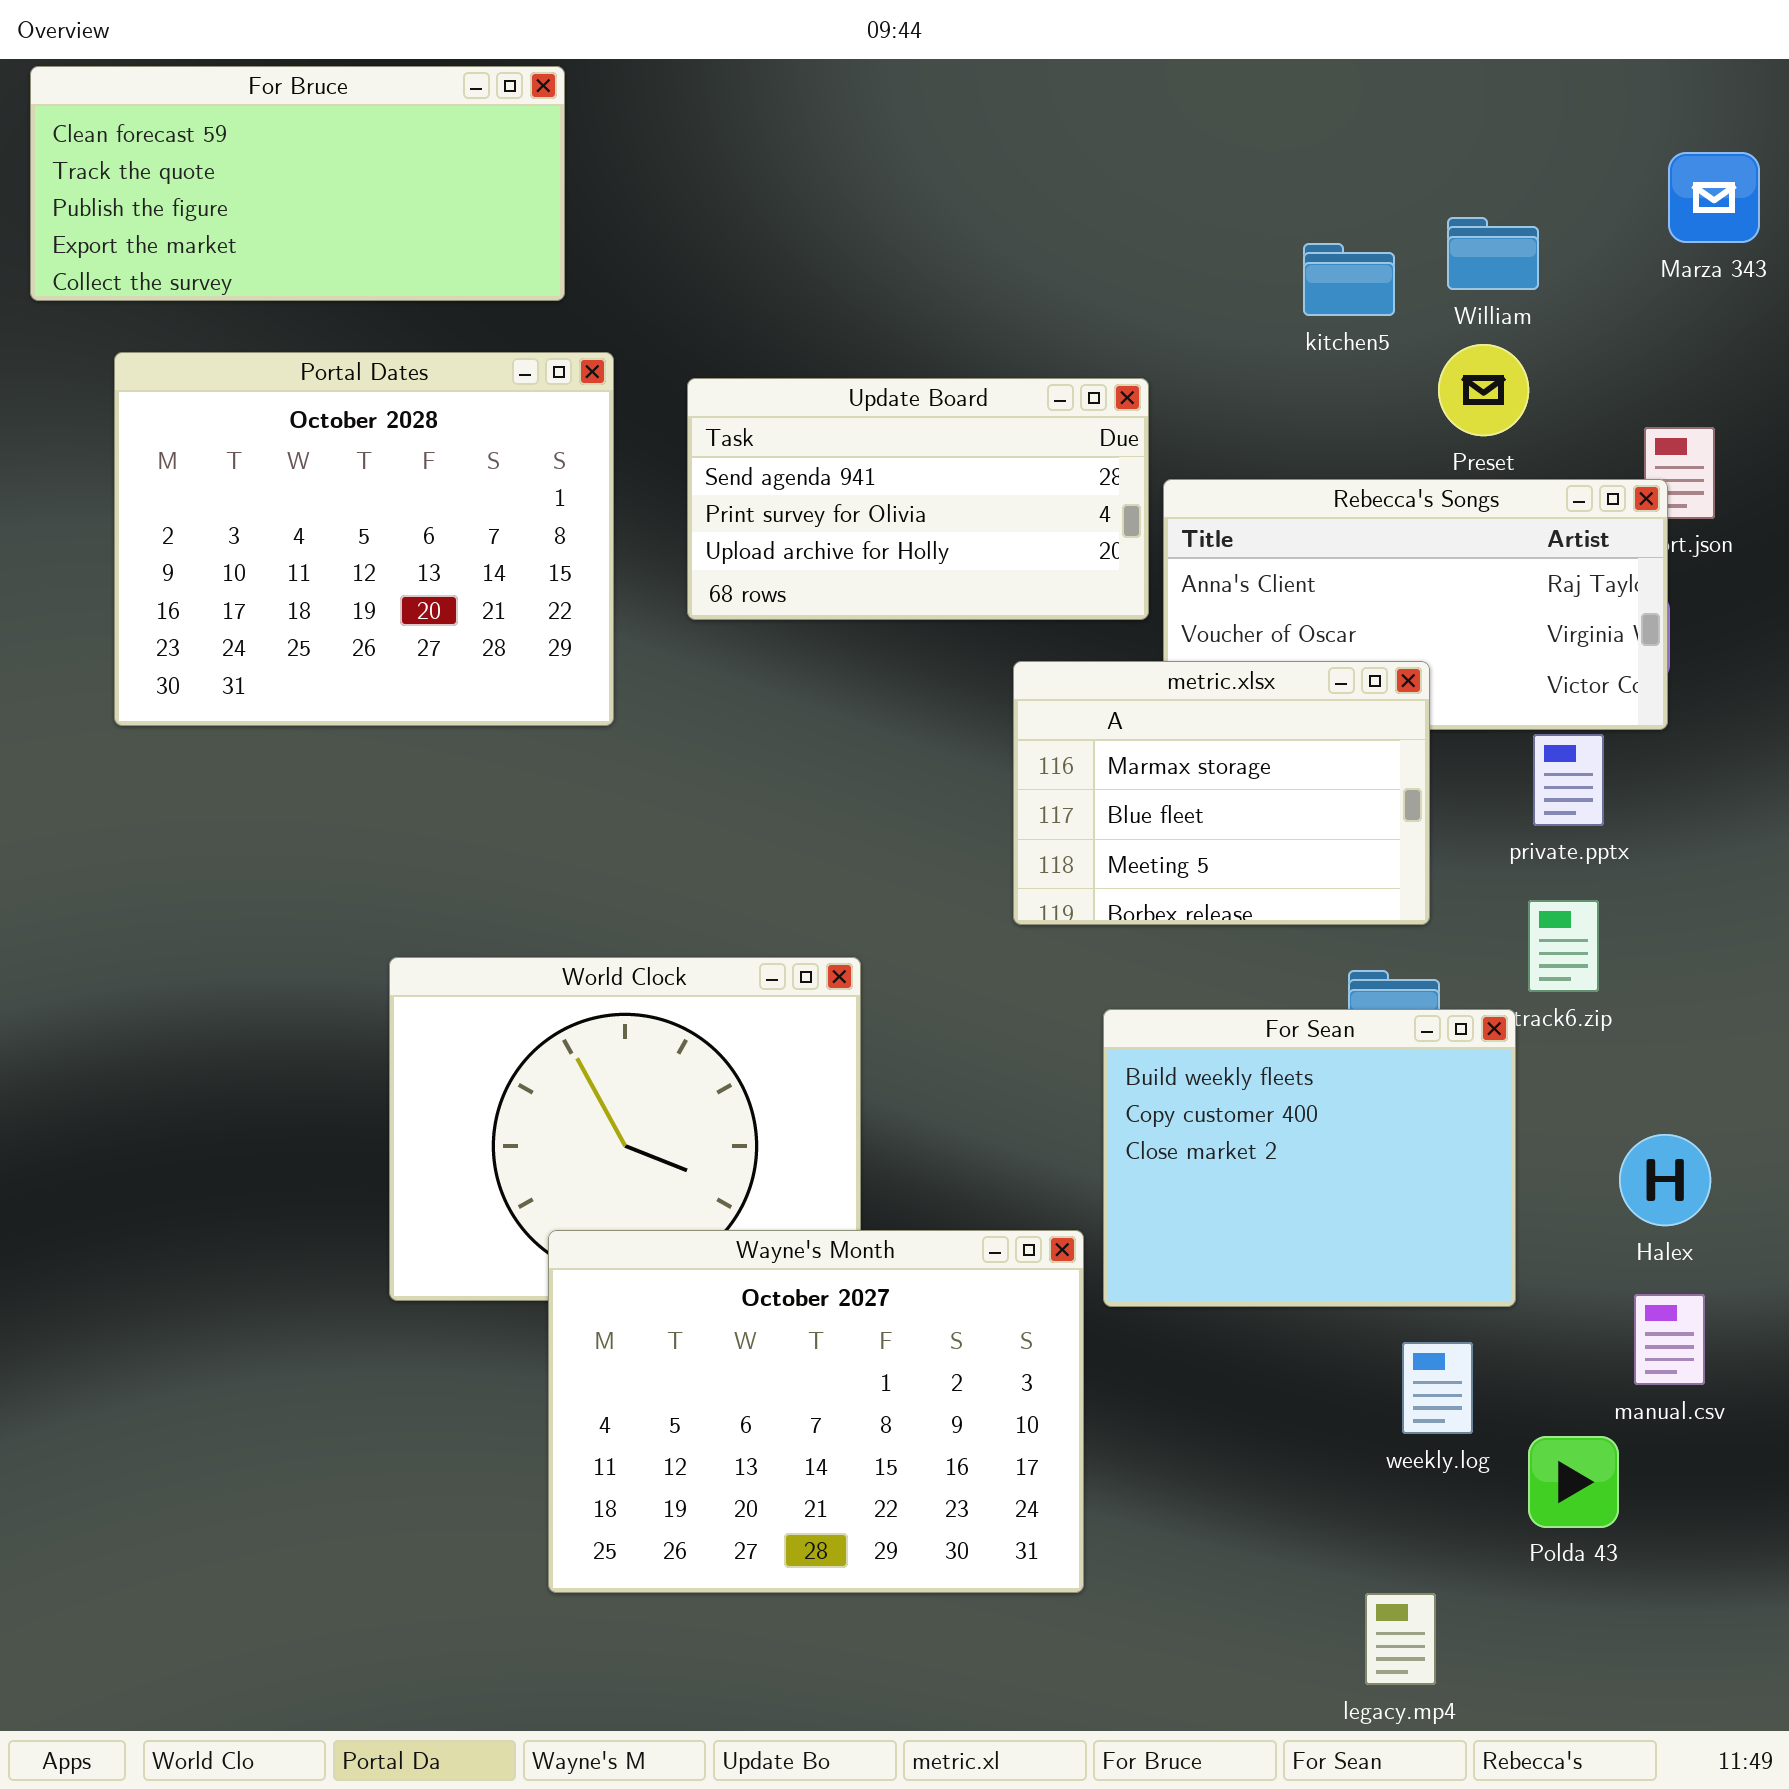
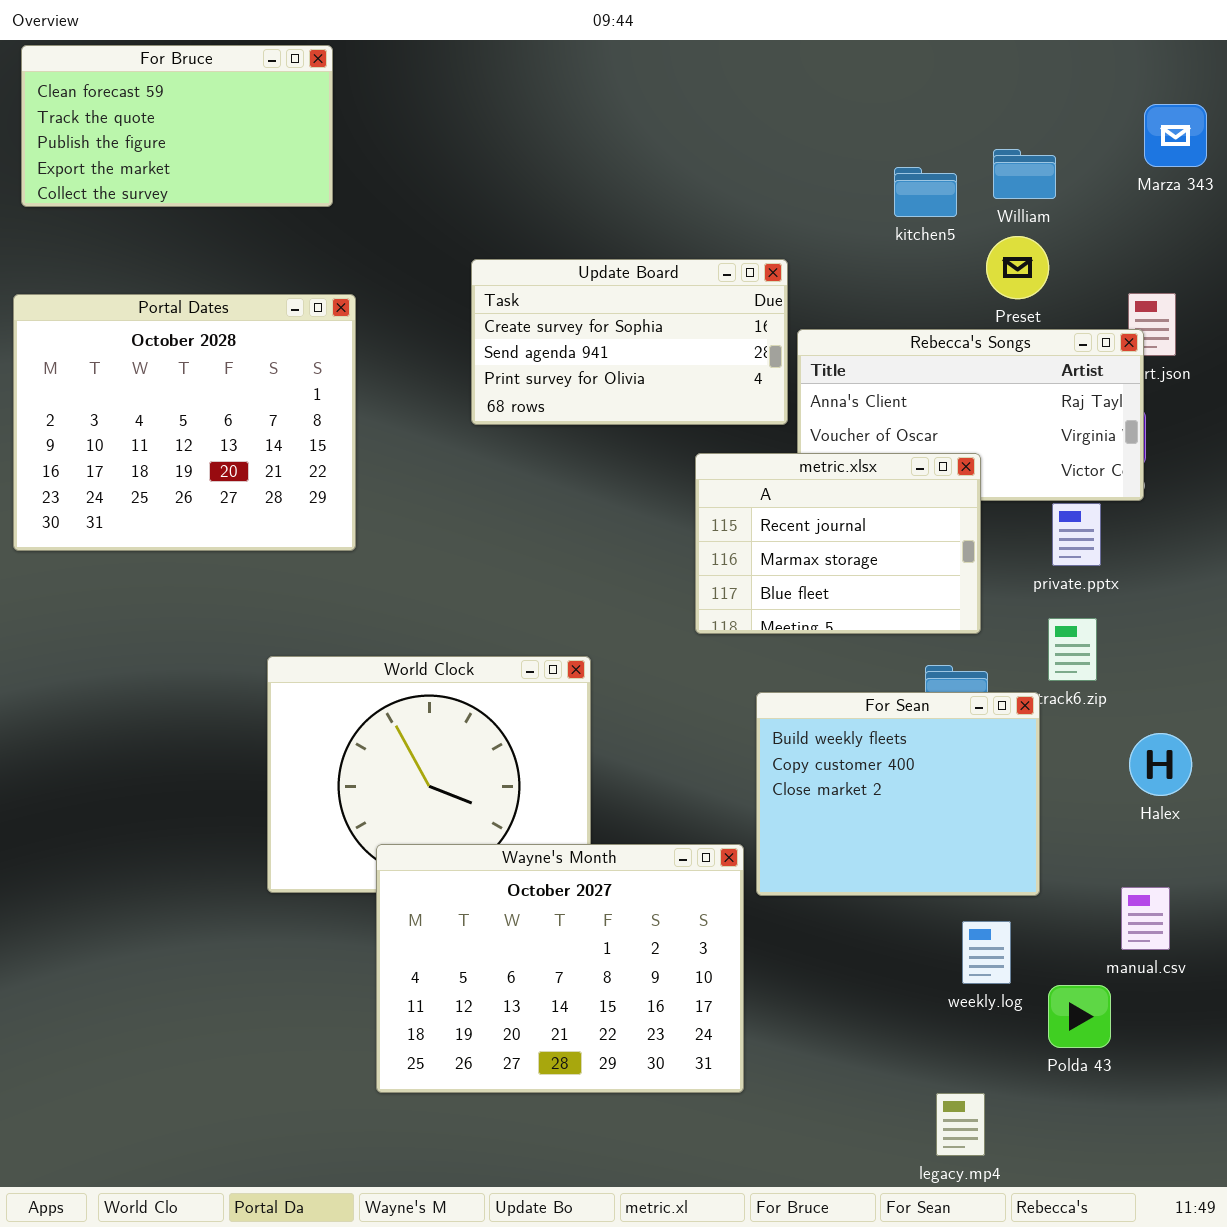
For Bruce: [30,66,565,301] -> [21,45,333,207], resized
Portal Dates: [114,352,614,726] -> [13,294,356,551], moved
Update Board: [687,378,1149,620] -> [471,259,788,425], scrolled up 1 row
metric.xlsx: [1013,661,1430,925] -> [695,453,981,634], scrolled up 1 row
Halex: [1619,1134,1711,1226] -> [1129,733,1192,796], moved

